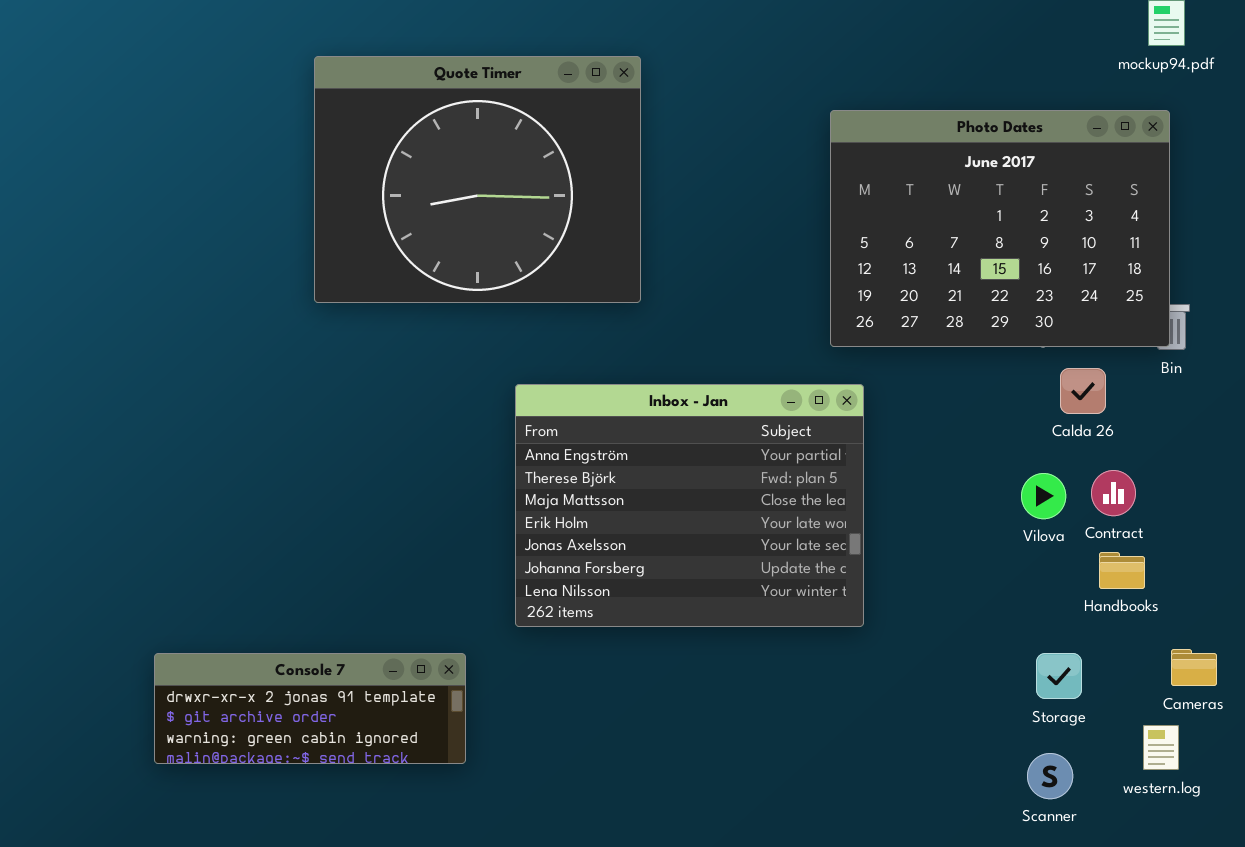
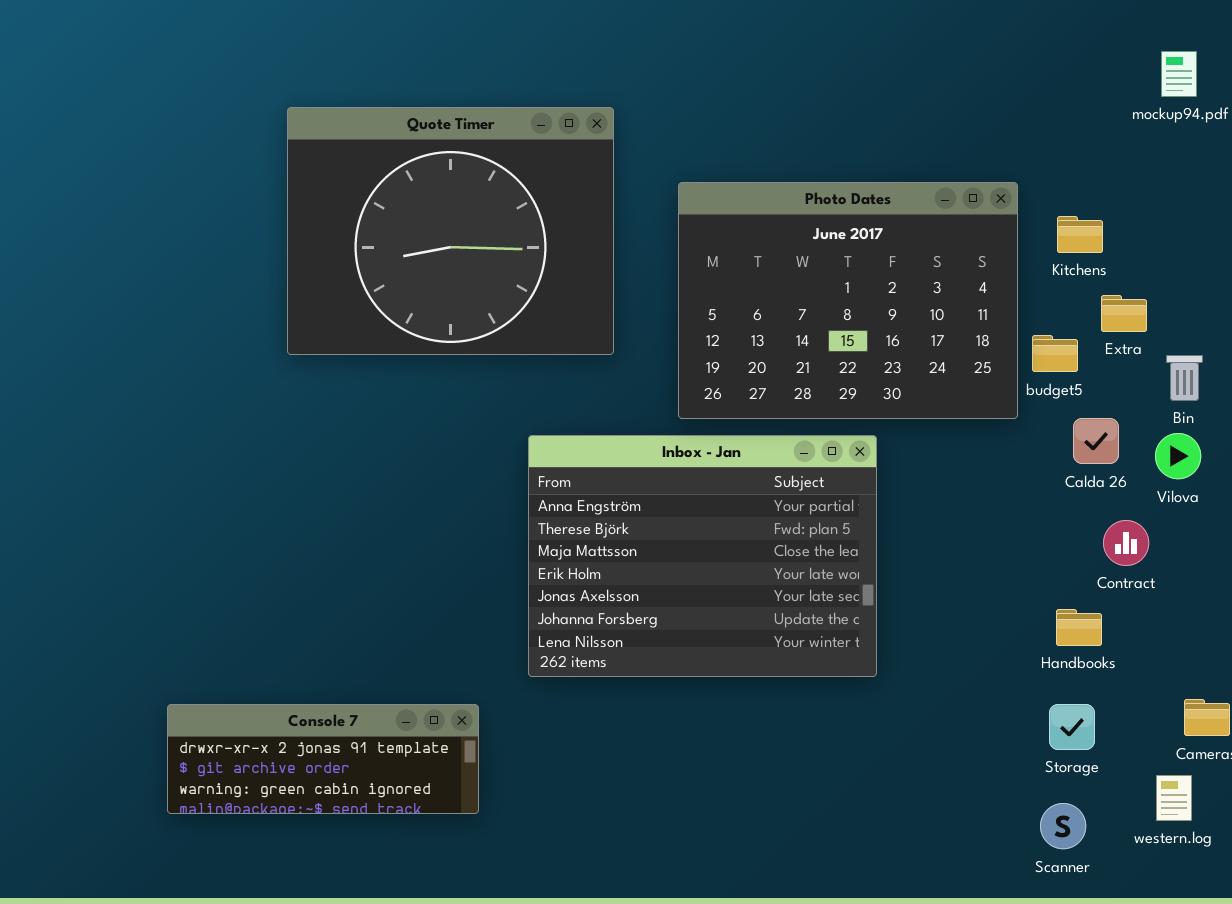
Quote Timer: [314,56,641,303] -> [287,107,614,355], moved
Photo Dates: [830,110,1170,347] -> [678,182,1018,419], moved
Vilova: [1021,473,1066,519] -> [1155,433,1201,479], moved
Handbooks: [1099,552,1145,589] -> [1056,609,1102,646], moved

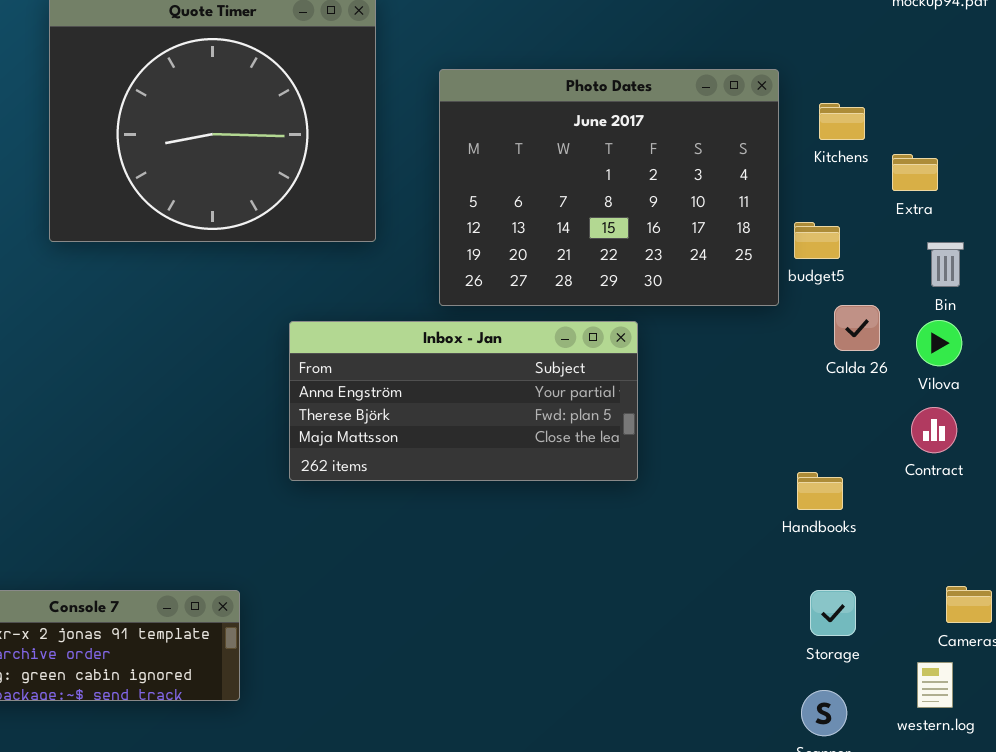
Extra: [1101,295,1147,332] -> [892,154,938,191], moved
Inbox - Jan: [528,435,877,677] -> [289,321,638,481], resized
Contract: [1103,520,1149,566] -> [911,407,957,453], moved
Handbooks: [1056,609,1102,646] -> [797,472,843,510], moved

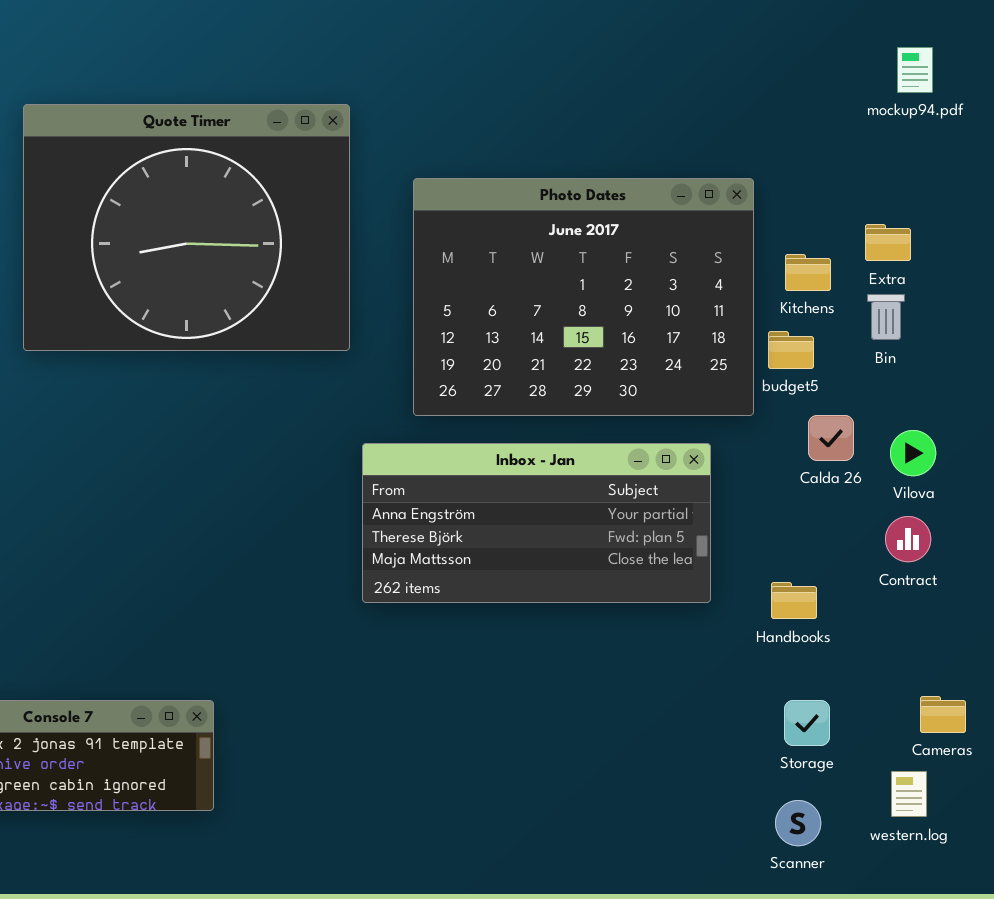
Kitchens: [819,103,865,140] -> [785,254,831,291], moved
Extra: [892,154,938,191] -> [865,224,911,261], moved
Bin: [927,242,964,287] -> [867,294,905,340], moved
Inbox - Jan: [289,321,638,481] -> [362,443,711,603], moved

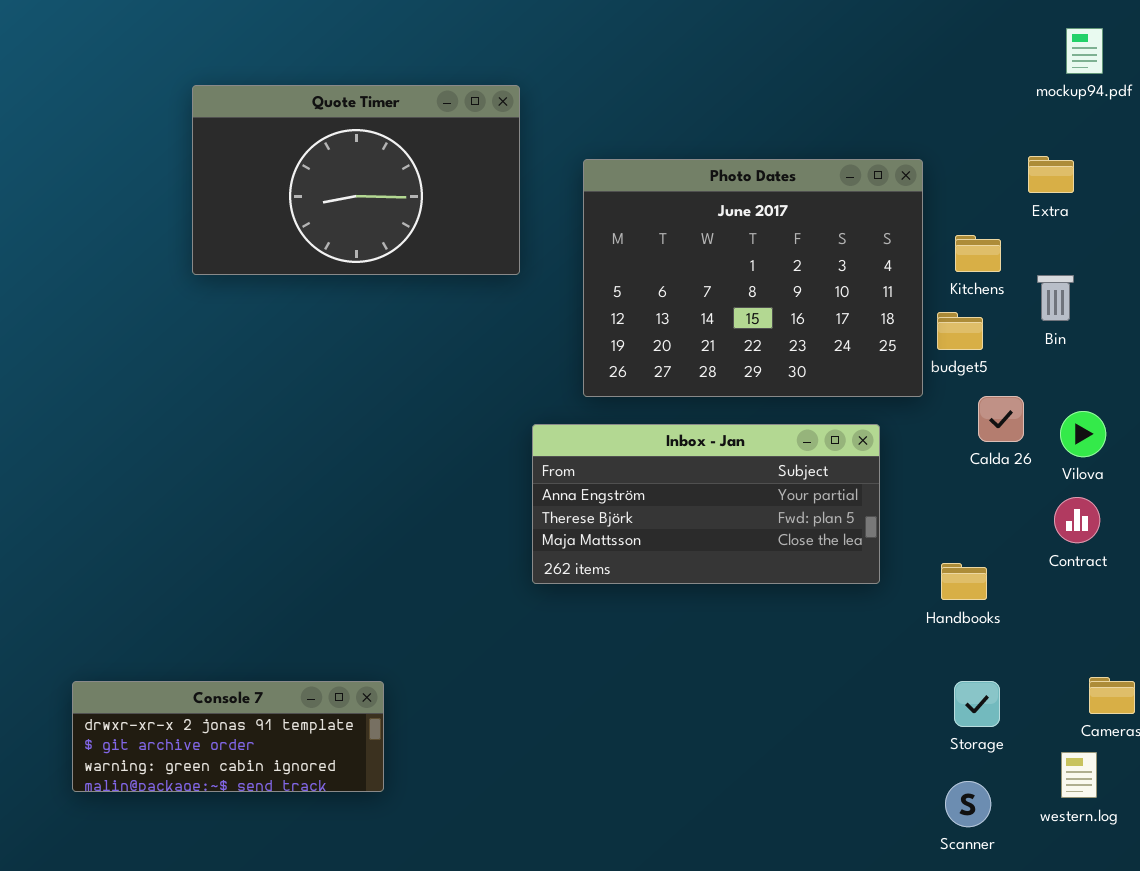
Quote Timer: [23,104,350,351] -> [192,85,520,275], resized
Extra: [865,224,911,261] -> [1028,156,1074,193], moved

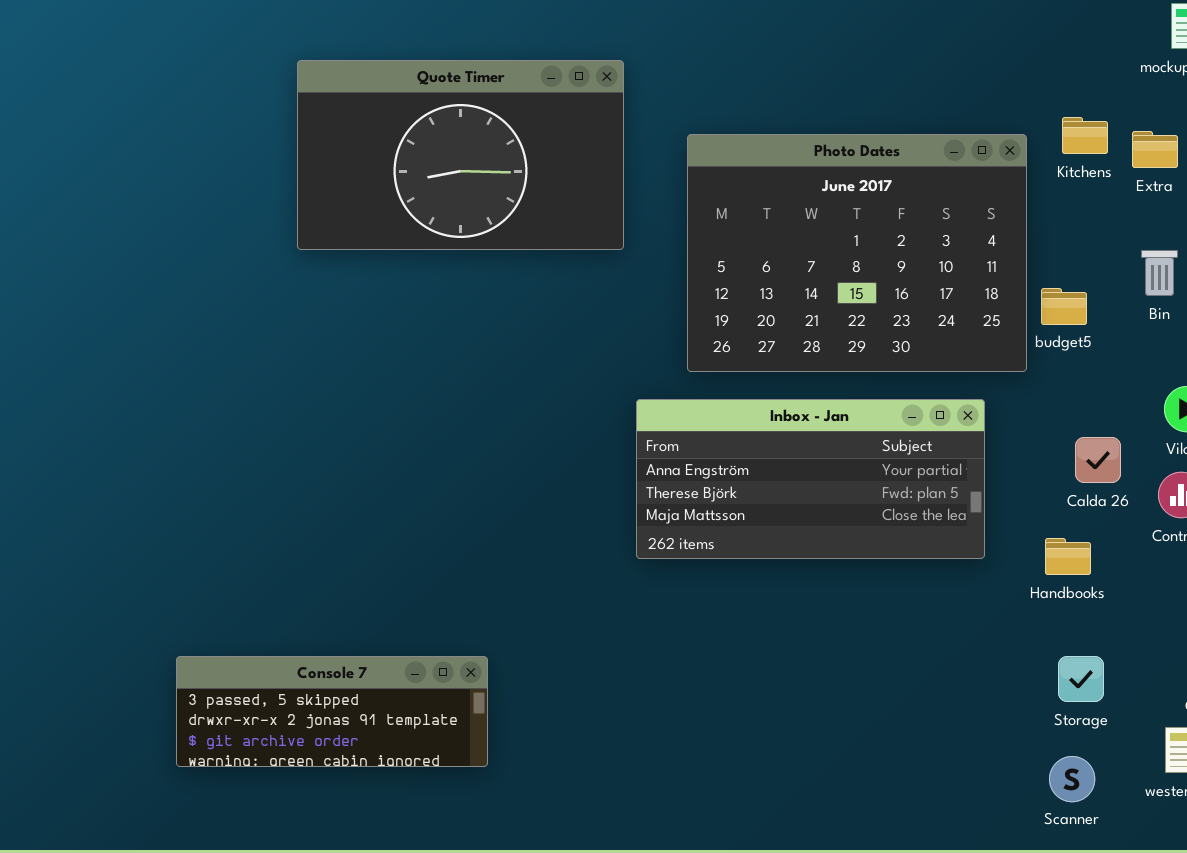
Kitchens: [955,235,1001,272] -> [1062,117,1108,154], moved
Calda 26: [978,396,1024,442] -> [1075,437,1121,483], moved
Console 7: [72,681,384,792] -> [176,656,488,767], scrolled up 1 row

